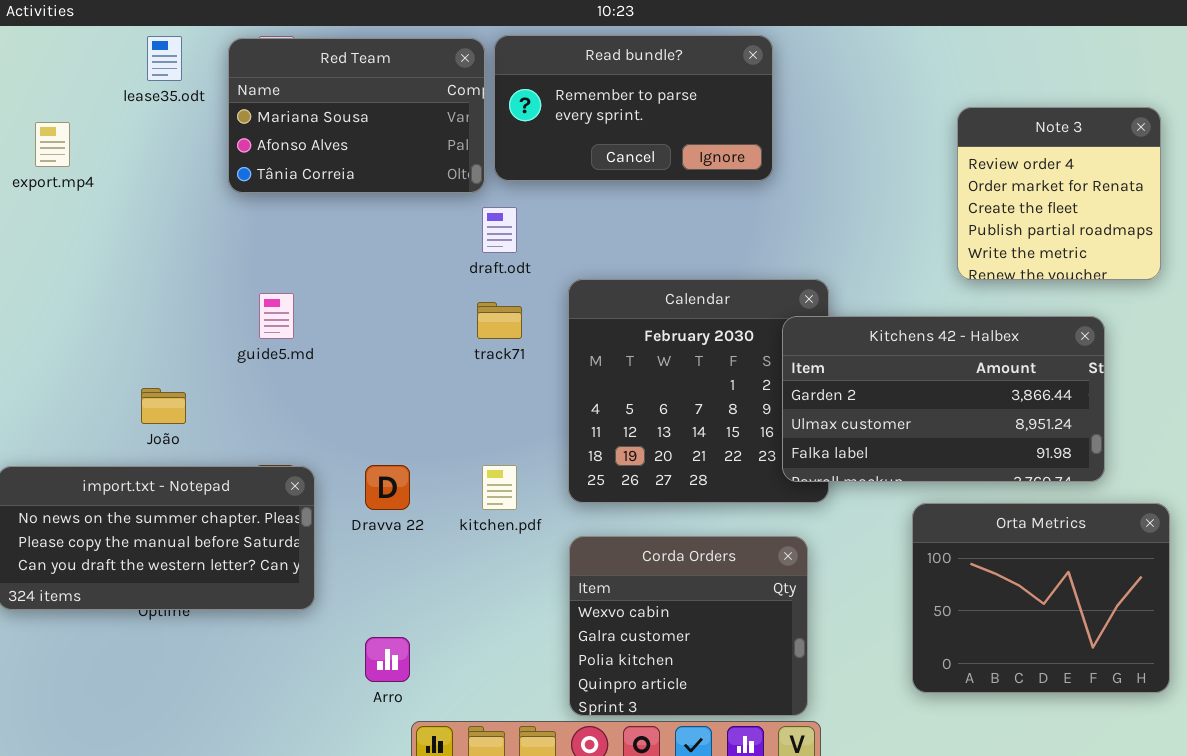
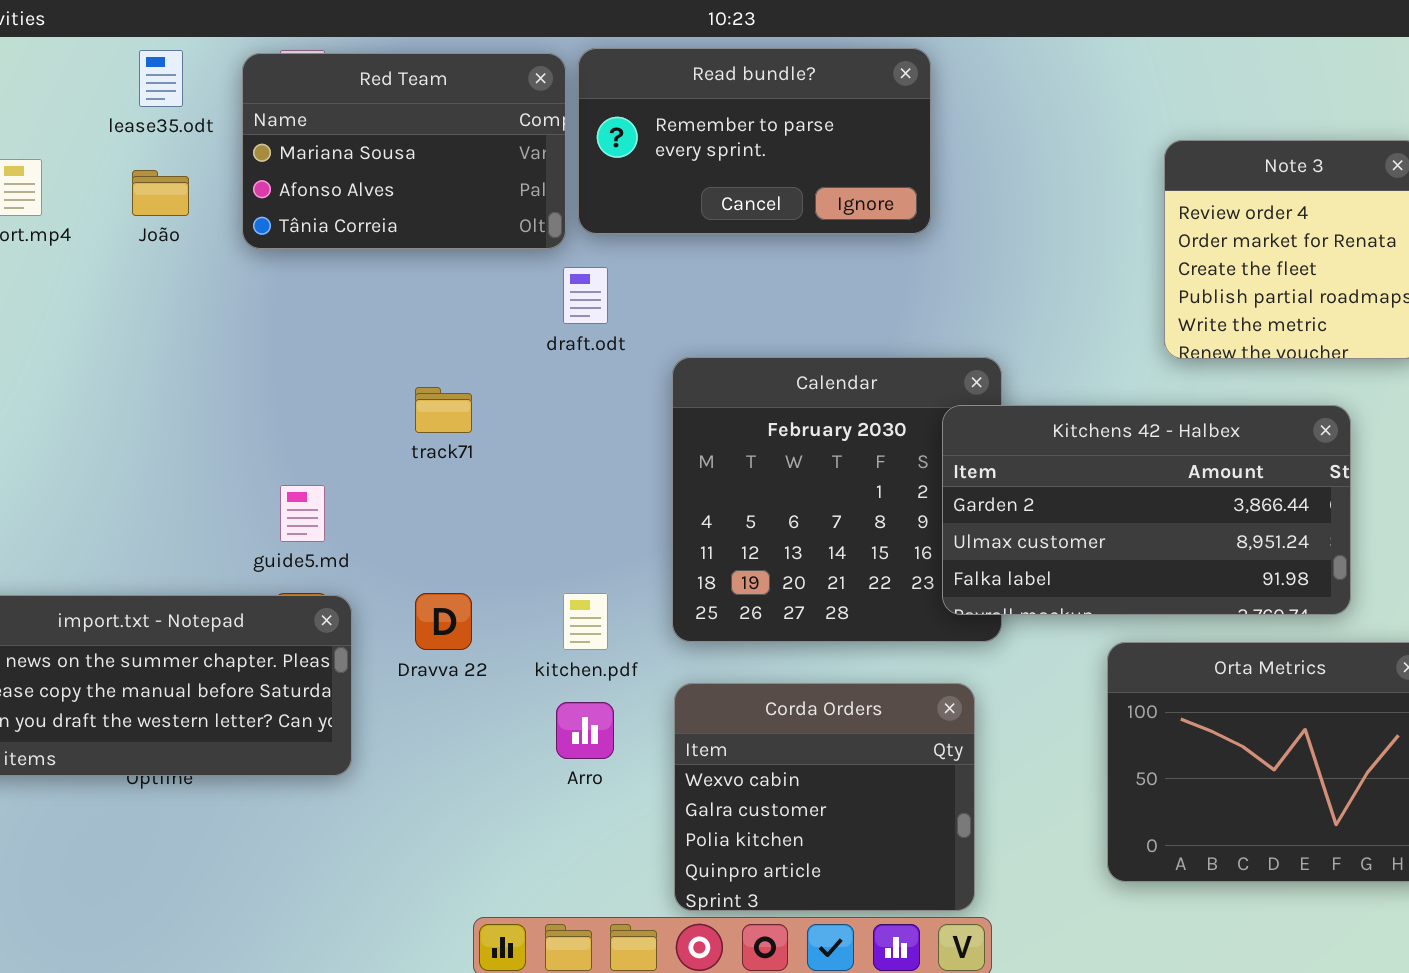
guide5.md: [259,293,294,339] -> [280,485,325,542], moved
track71: [477,302,522,339] -> [415,387,472,433], moved
João: [141,388,186,424] -> [132,170,189,216], moved
Arro: [365,637,410,682] -> [556,702,614,759], moved

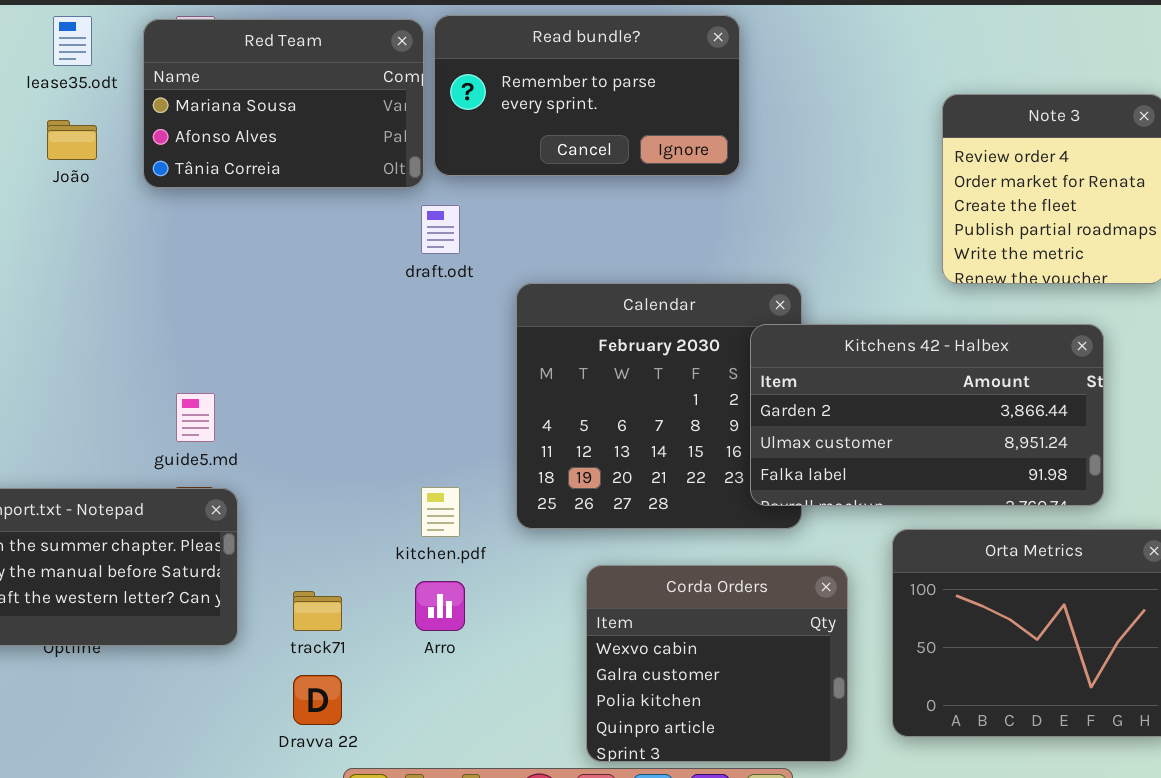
track71: [415,387,472,433] -> [293,591,342,631], moved
Dravva 22: [415,593,472,650] -> [293,675,342,725], moved
Corda Orders: [674,683,975,911] -> [586,565,848,762], moved

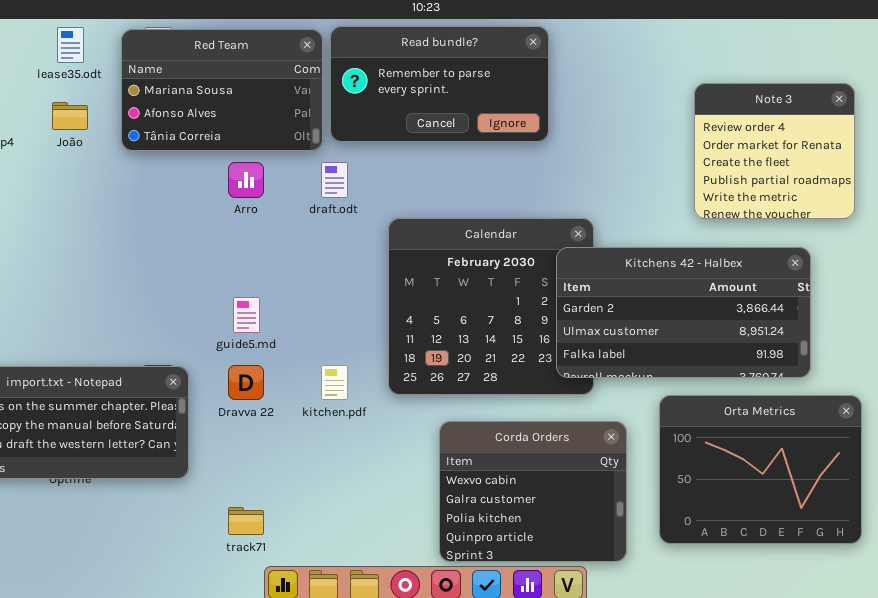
guide5.md: [176,393,215,442] -> [233,297,260,333], moved
Arro: [415,581,465,631] -> [228,162,264,198], moved
track71: [293,591,342,631] -> [228,507,264,535], moved
Dravva 22: [293,675,342,725] -> [228,365,264,400], moved

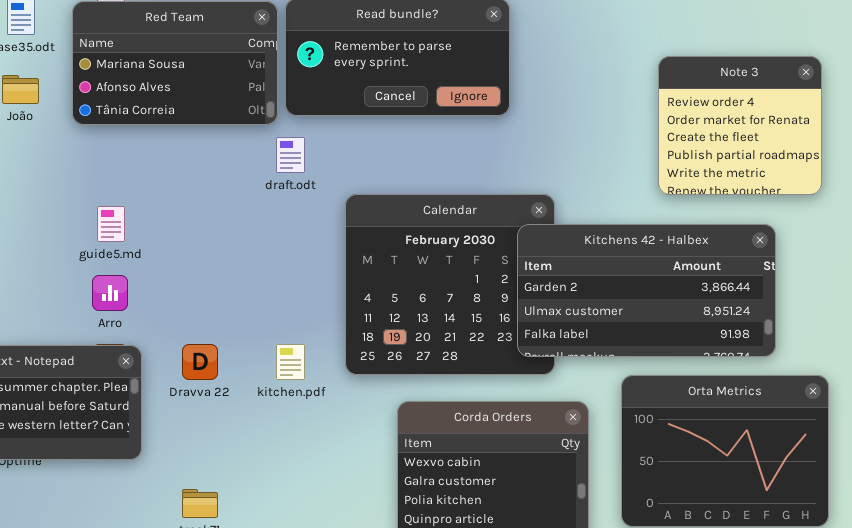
Arro: [228,162,264,198] -> [92,275,128,311], moved
guide5.md: [233,297,260,333] -> [97,206,125,242], moved

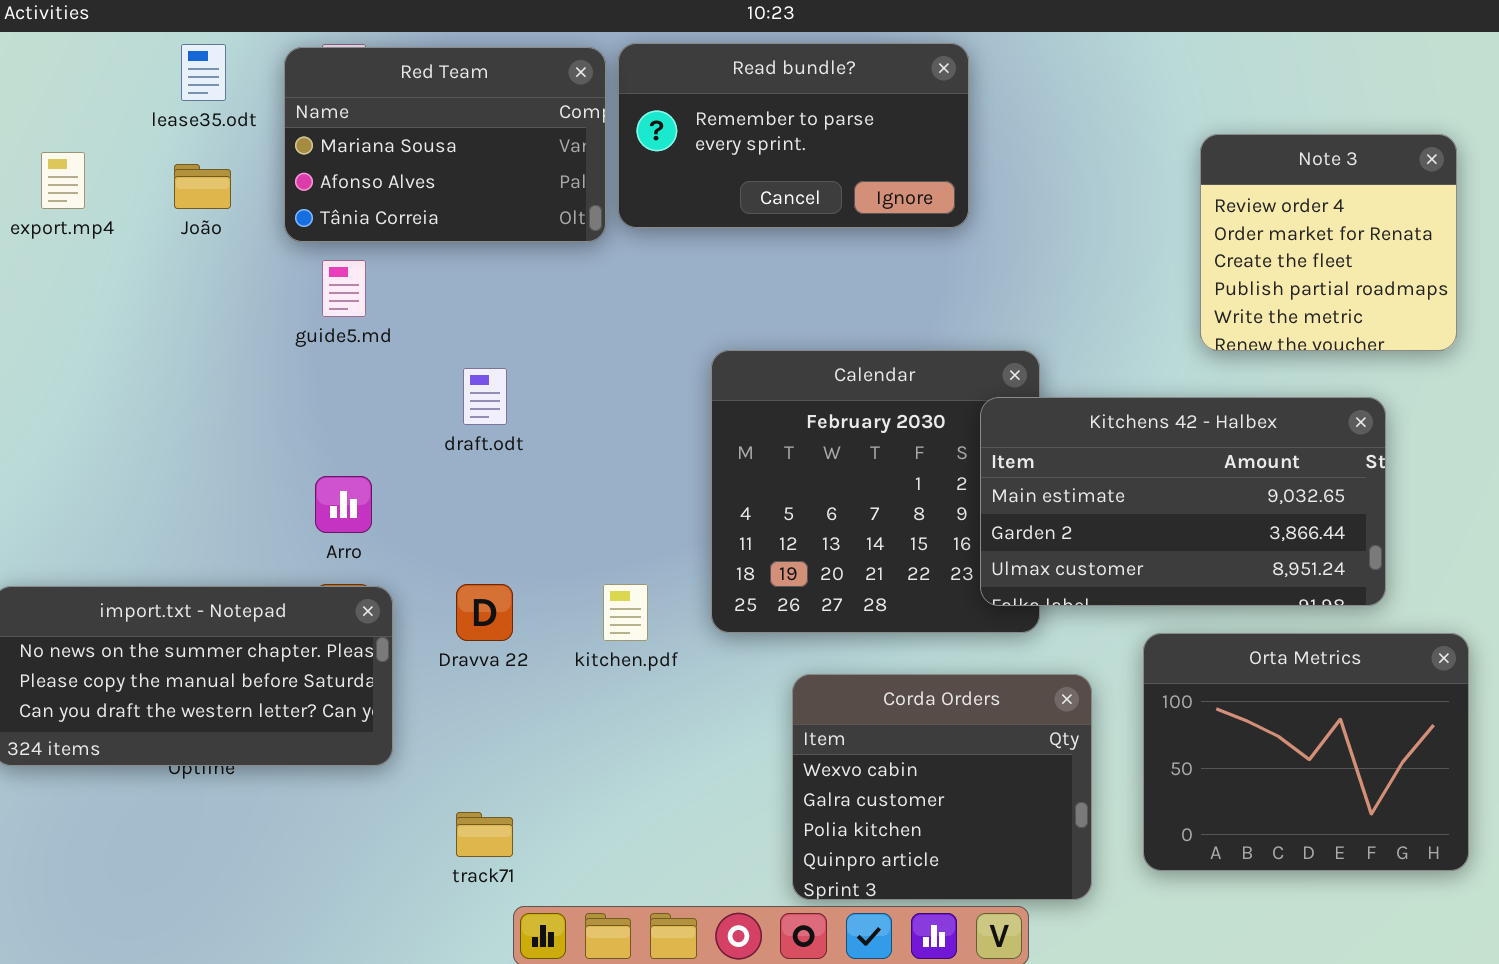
draft.odt: [276,137,305,173] -> [463,368,507,425], moved
guide5.md: [97,206,125,242] -> [322,260,366,317], moved
Kitchens 42 - Halbex: [517,224,776,357] -> [980,397,1386,606], scrolled up 1 row

